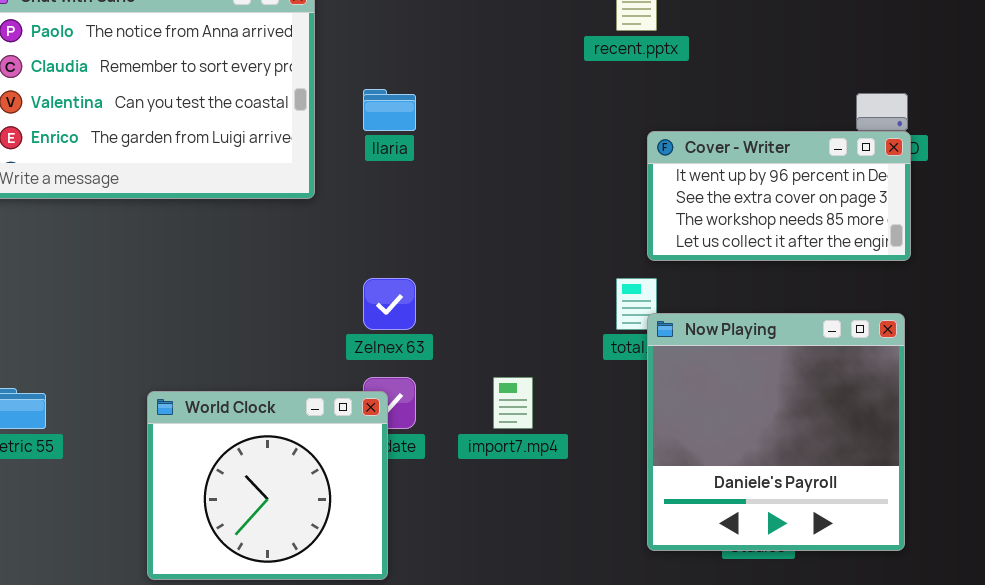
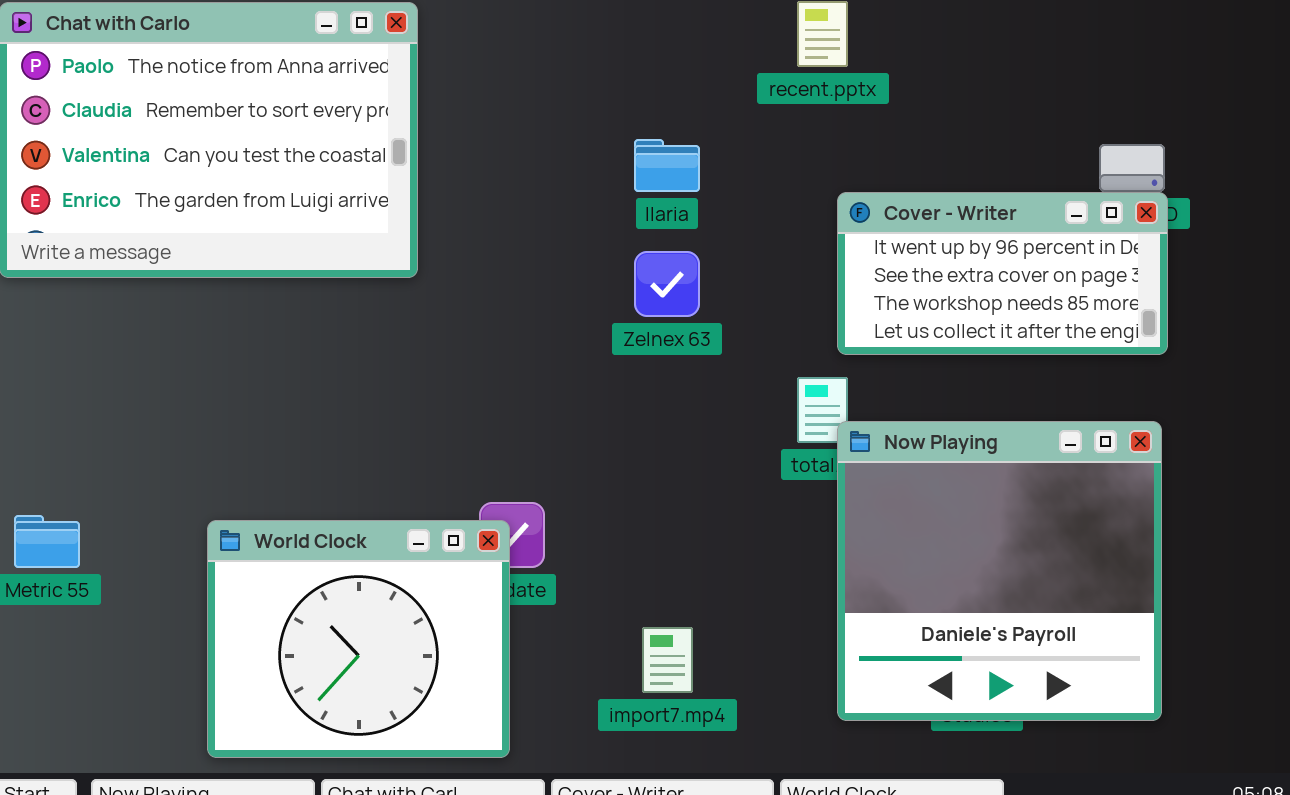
Ilaria: [363,89,416,131] -> [634,139,700,192], moved
Zelnex 63: [363,278,416,330] -> [634,251,700,317], moved
import7.mp4: [493,377,533,429] -> [642,627,693,693], moved

